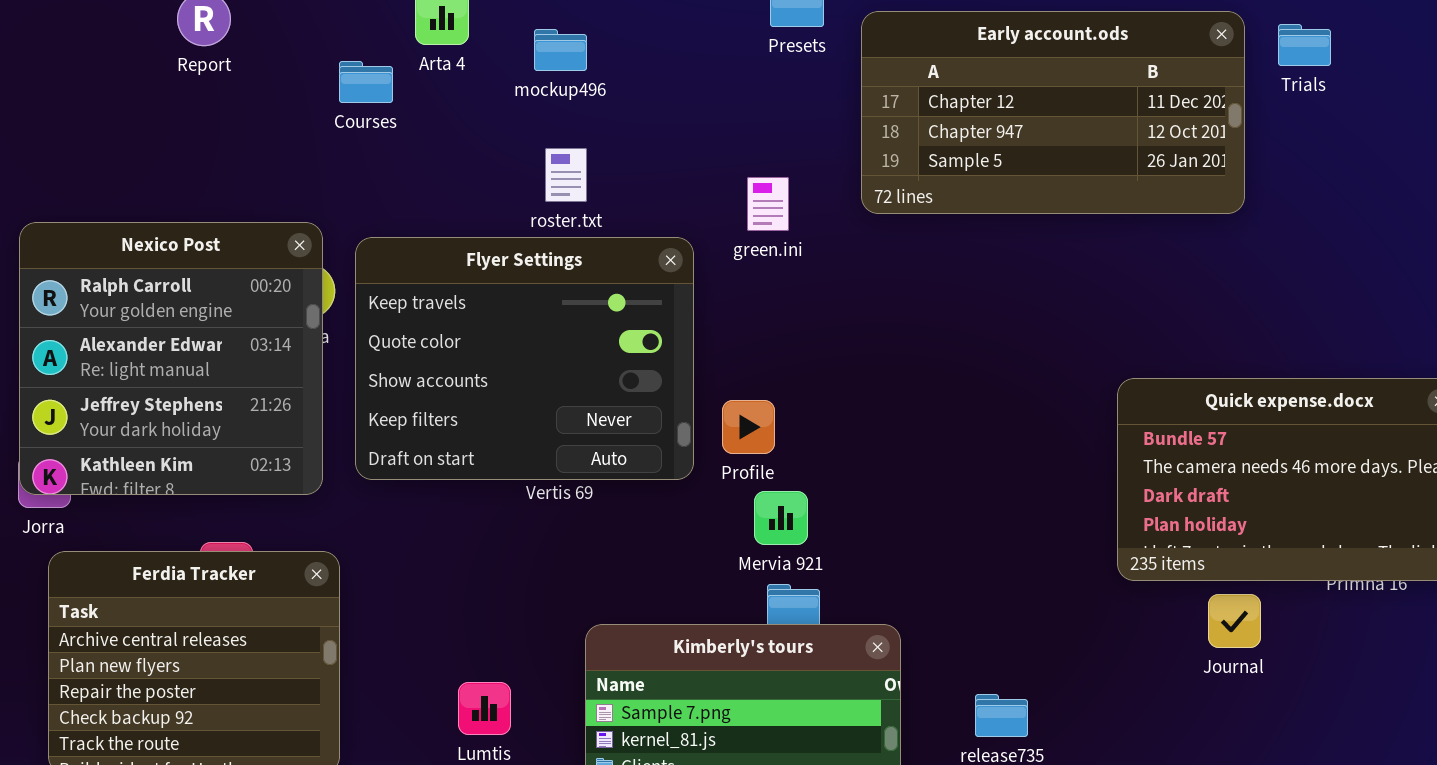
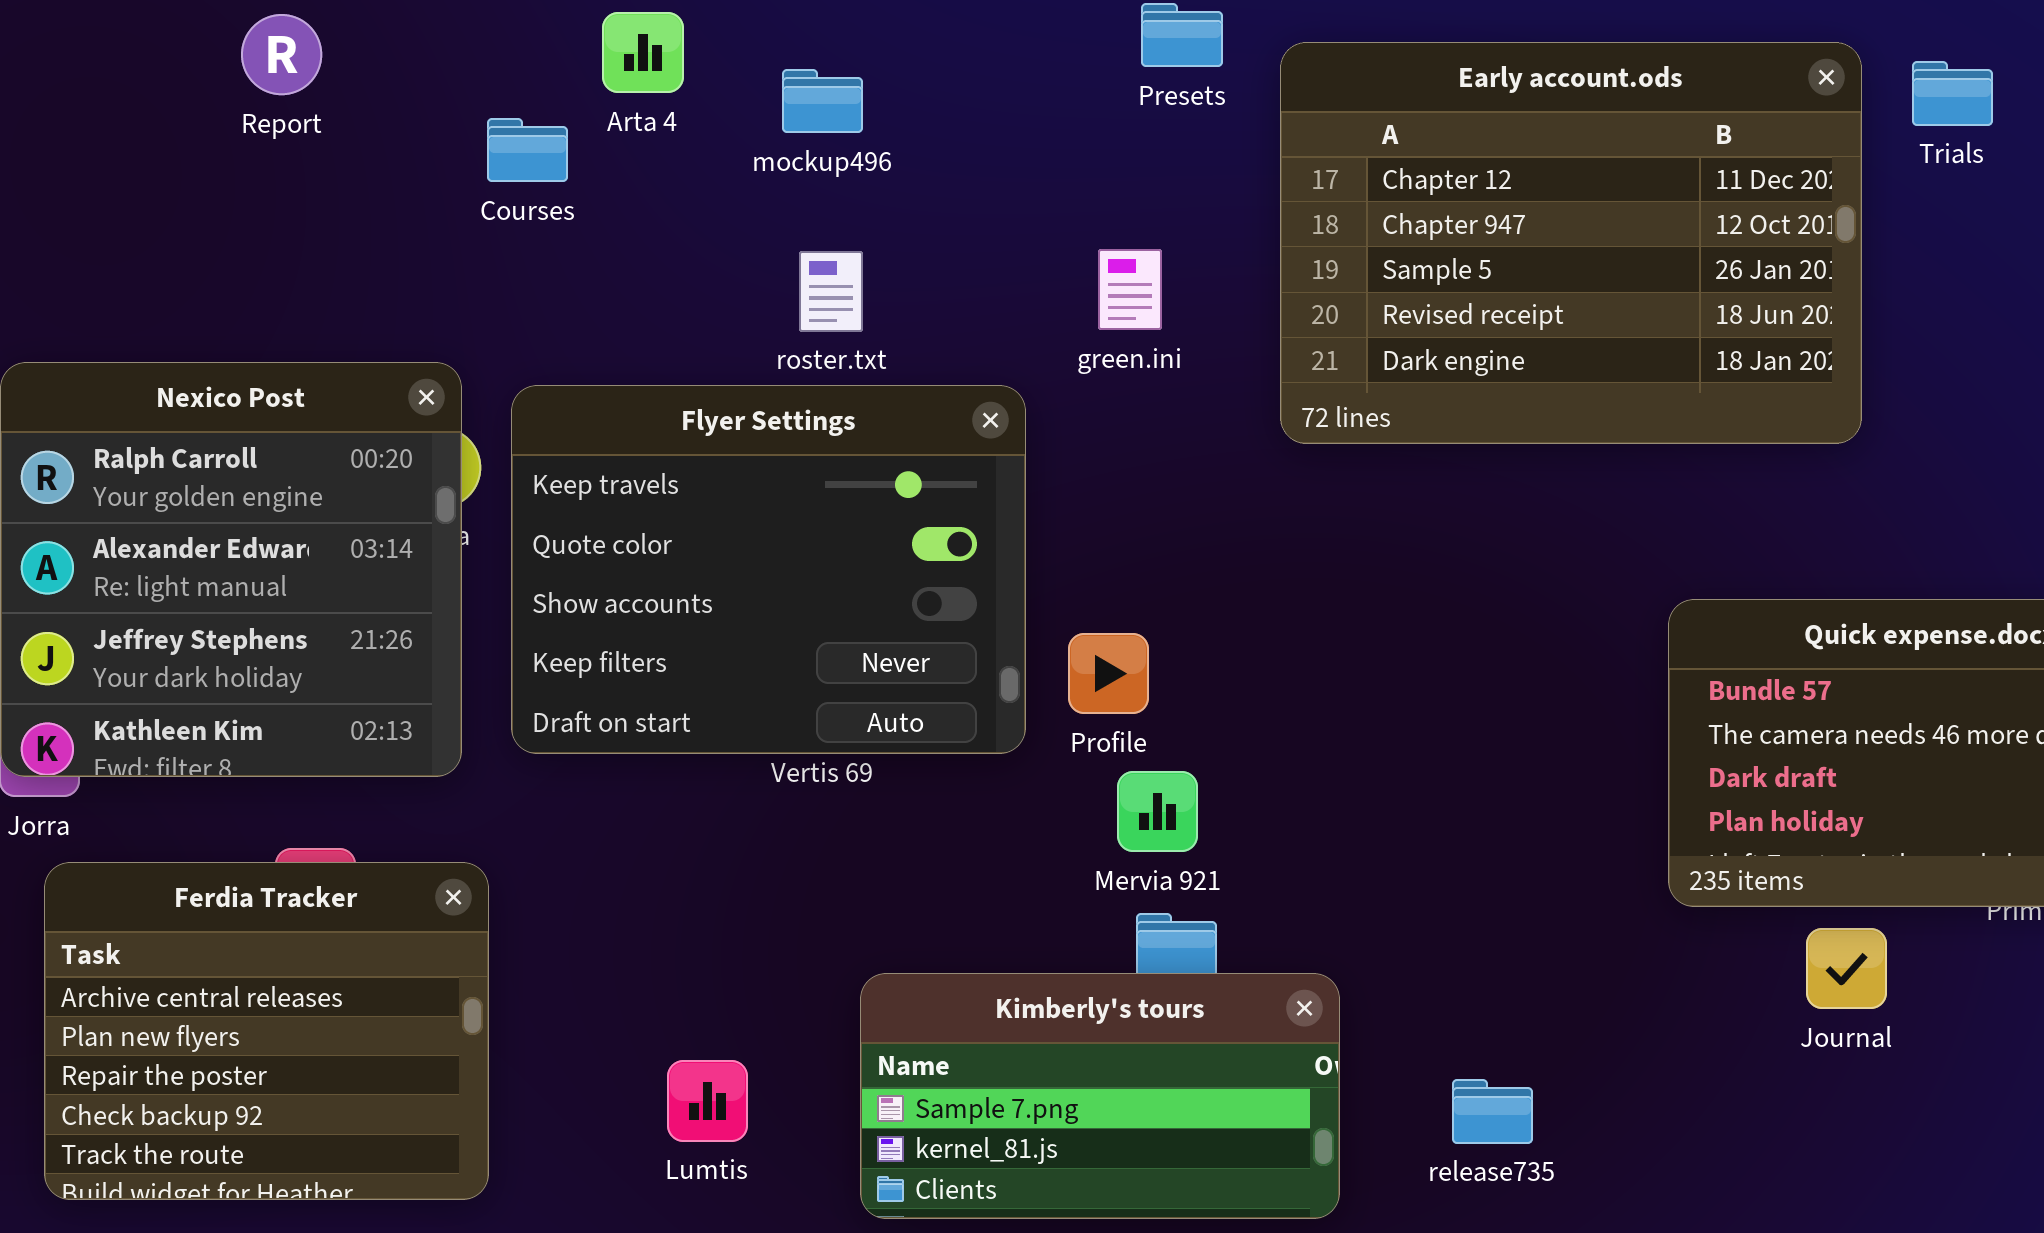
Early account.ods: [861,11,1245,214] -> [1280,42,1862,444], resized
green.ini: [747,177,789,231] -> [1098,249,1162,330], moved

